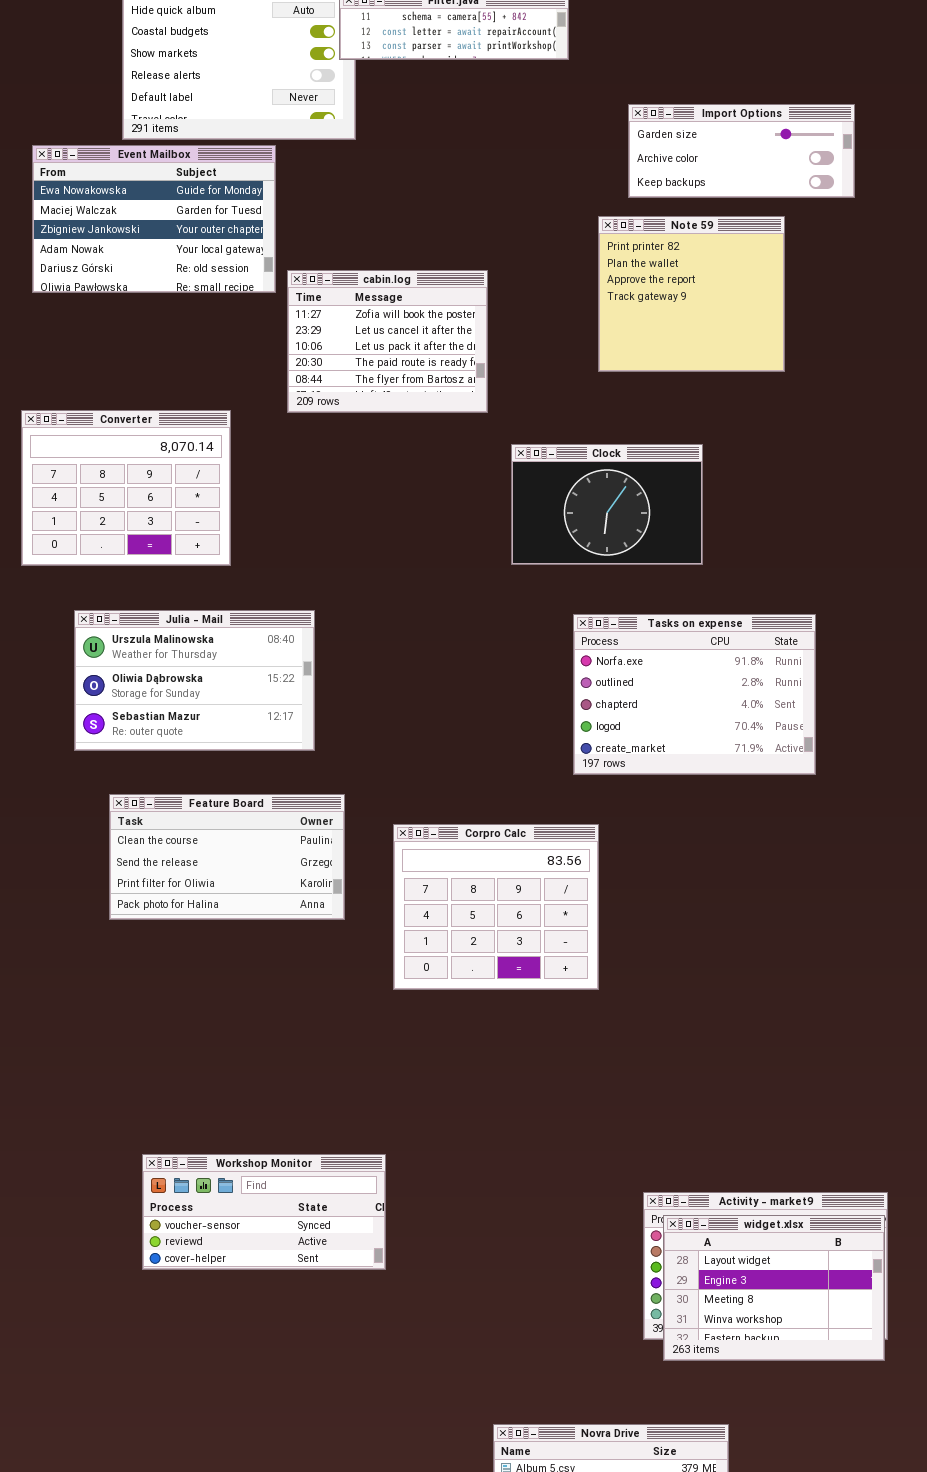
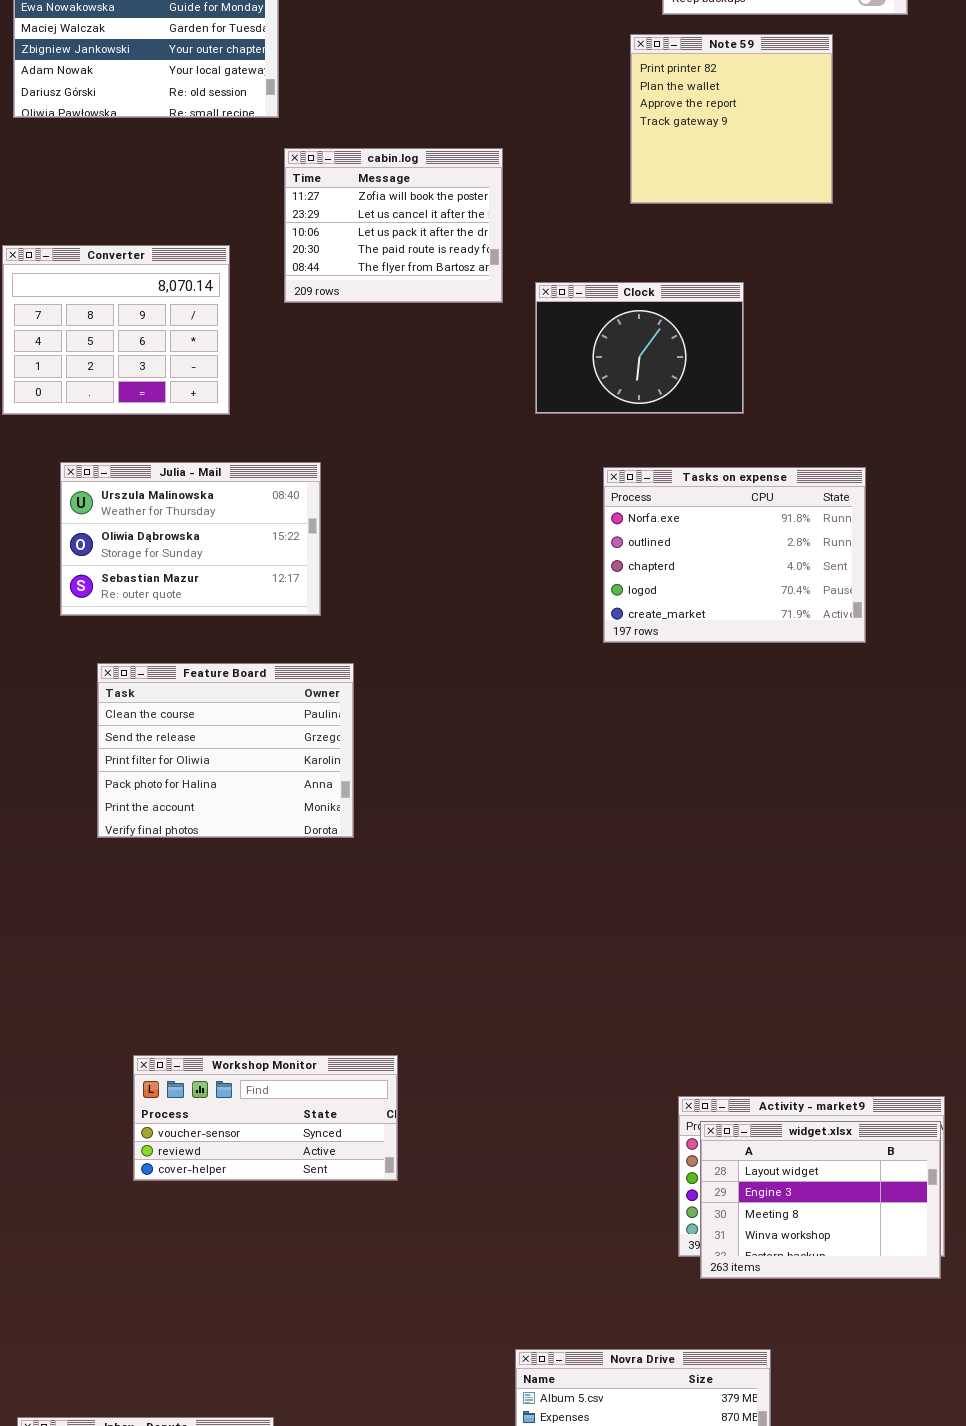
cabin.log: [287,270,488,413] -> [284,148,503,303], moved
Feature Board: [109,794,345,920] -> [97,663,354,838], resized
Corpro Calc: [393,824,599,990] -> none, closed

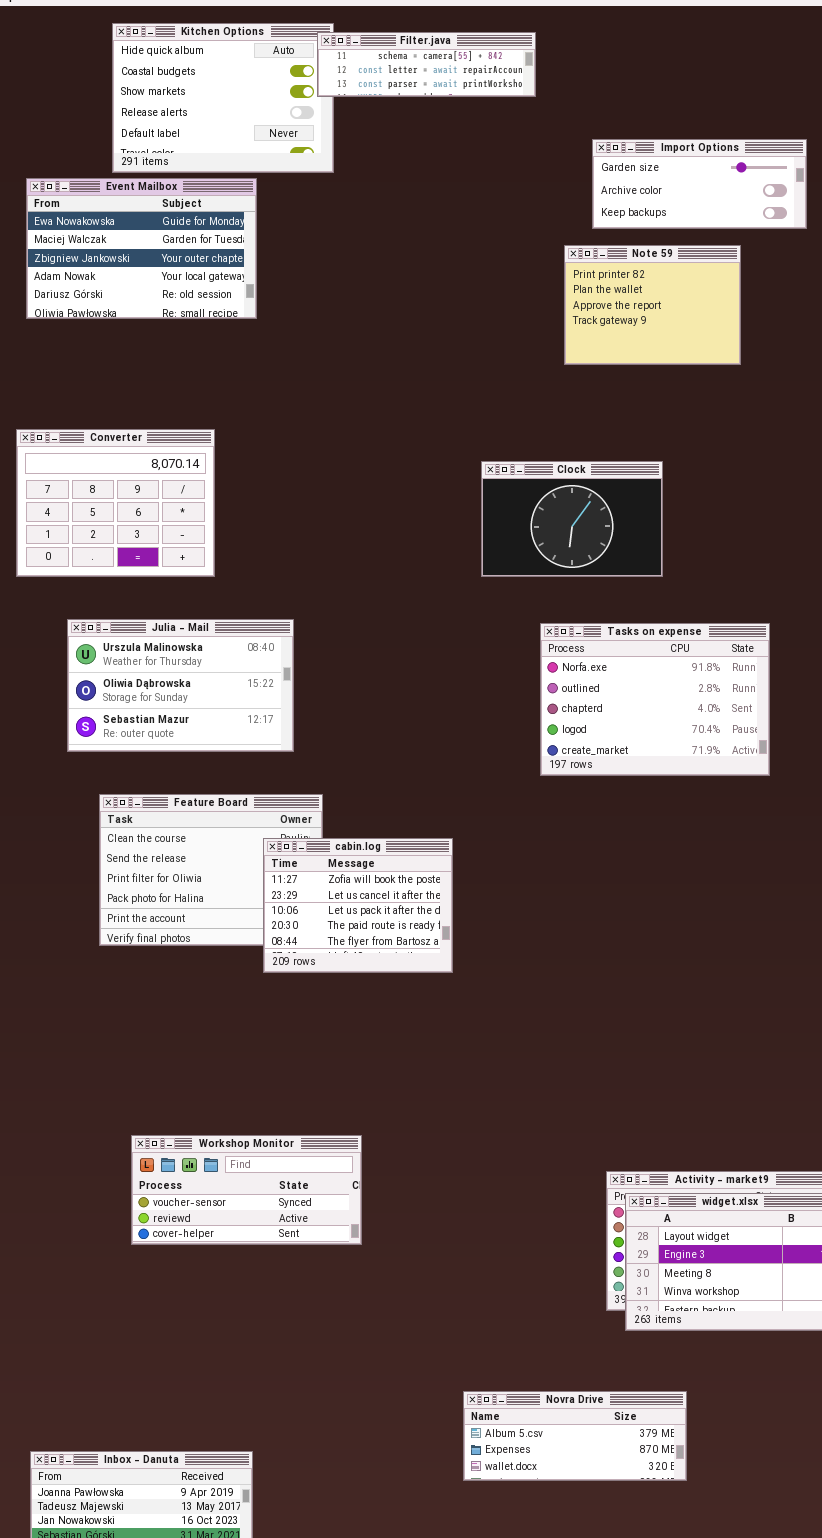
Note 59: [630,34,833,204] -> [564,245,741,365], resized
cabin.log: [284,148,503,303] -> [263,838,453,973], moved

